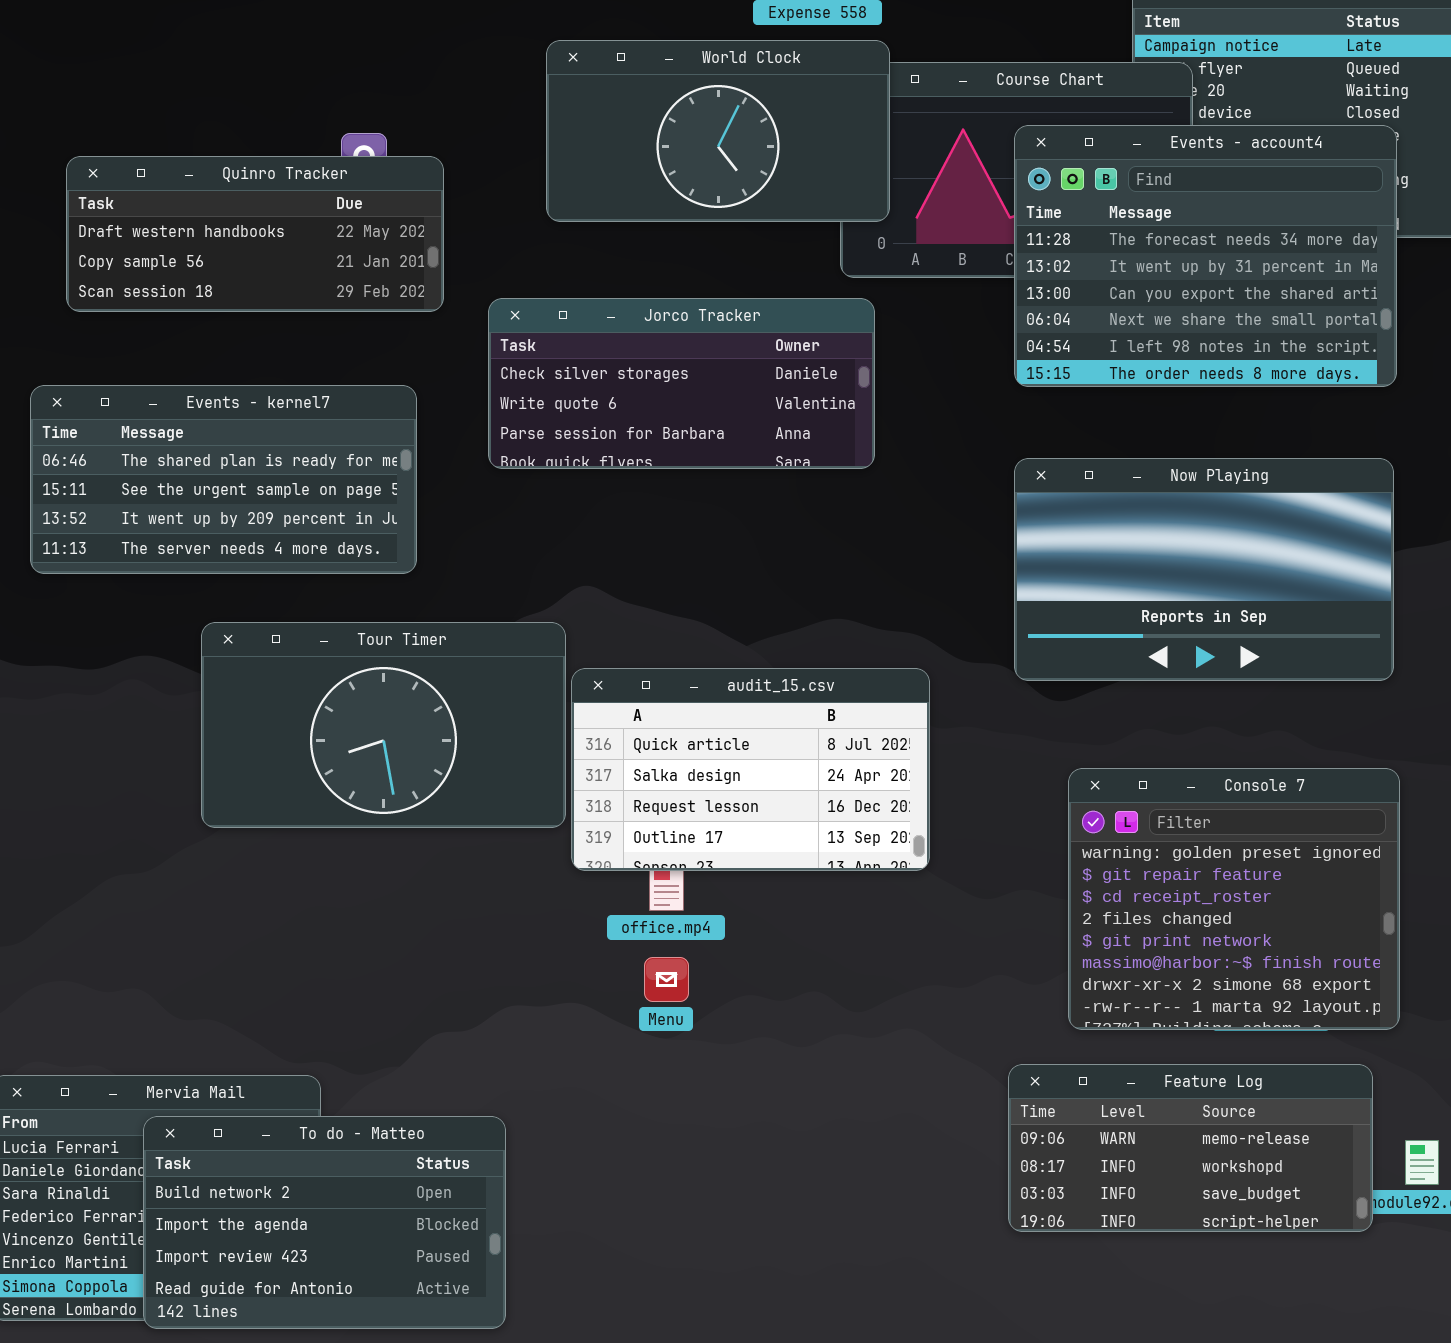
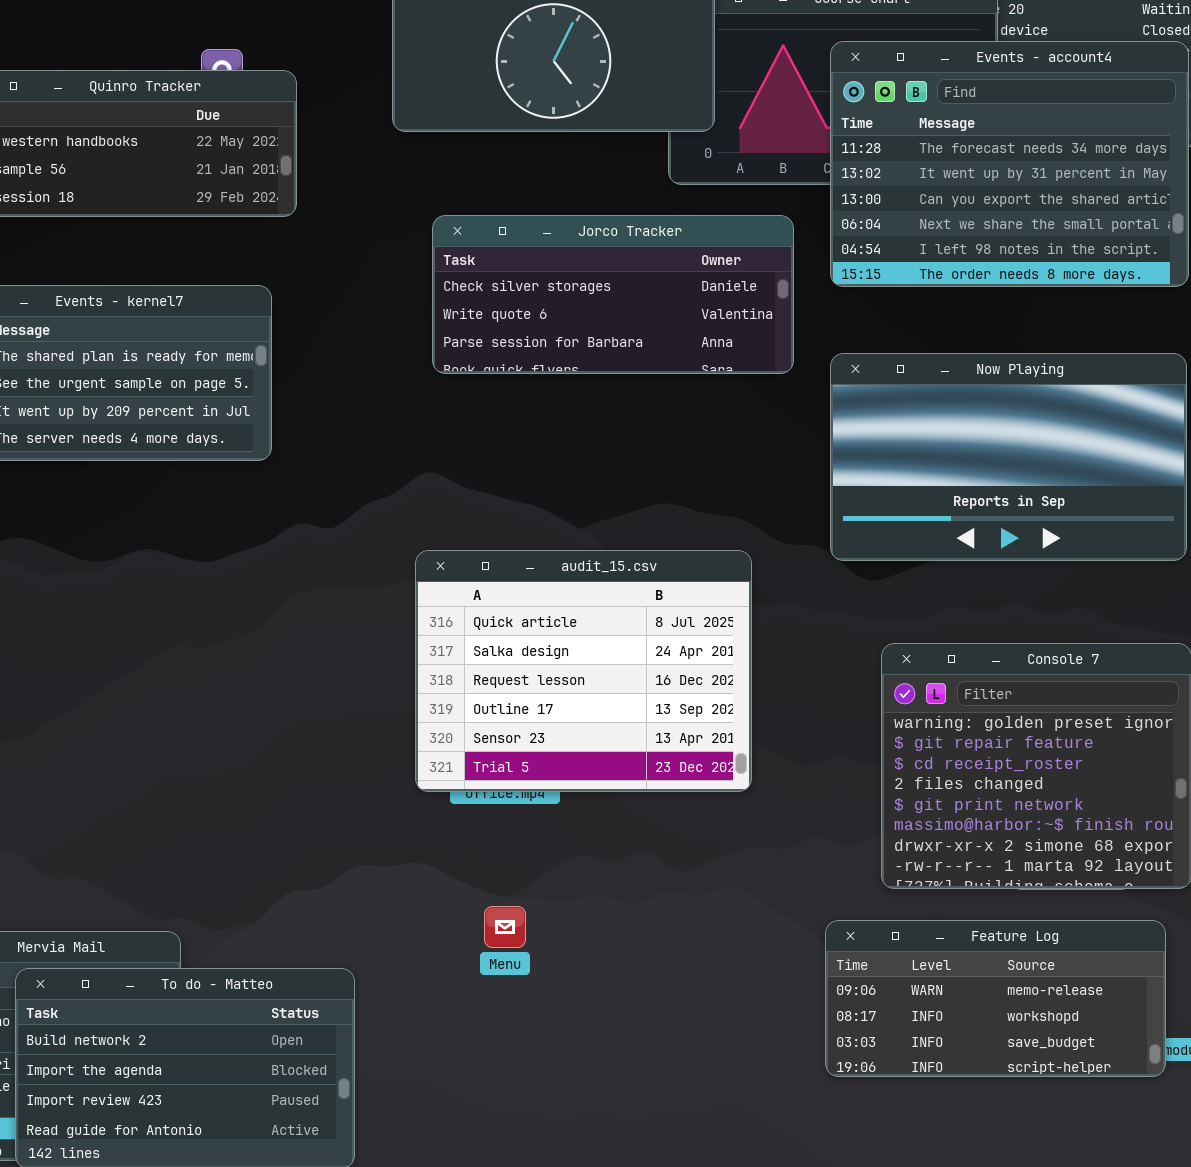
Jorco Tracker: [488,298,875,469] -> [432,215,794,374], moved
Tour Timer: [201,622,566,828] -> none, closed
audit_15.csv: [571,668,930,871] -> [415,550,752,792], resized
Menu: [644,957,689,1002] -> [484,906,526,948], moved

